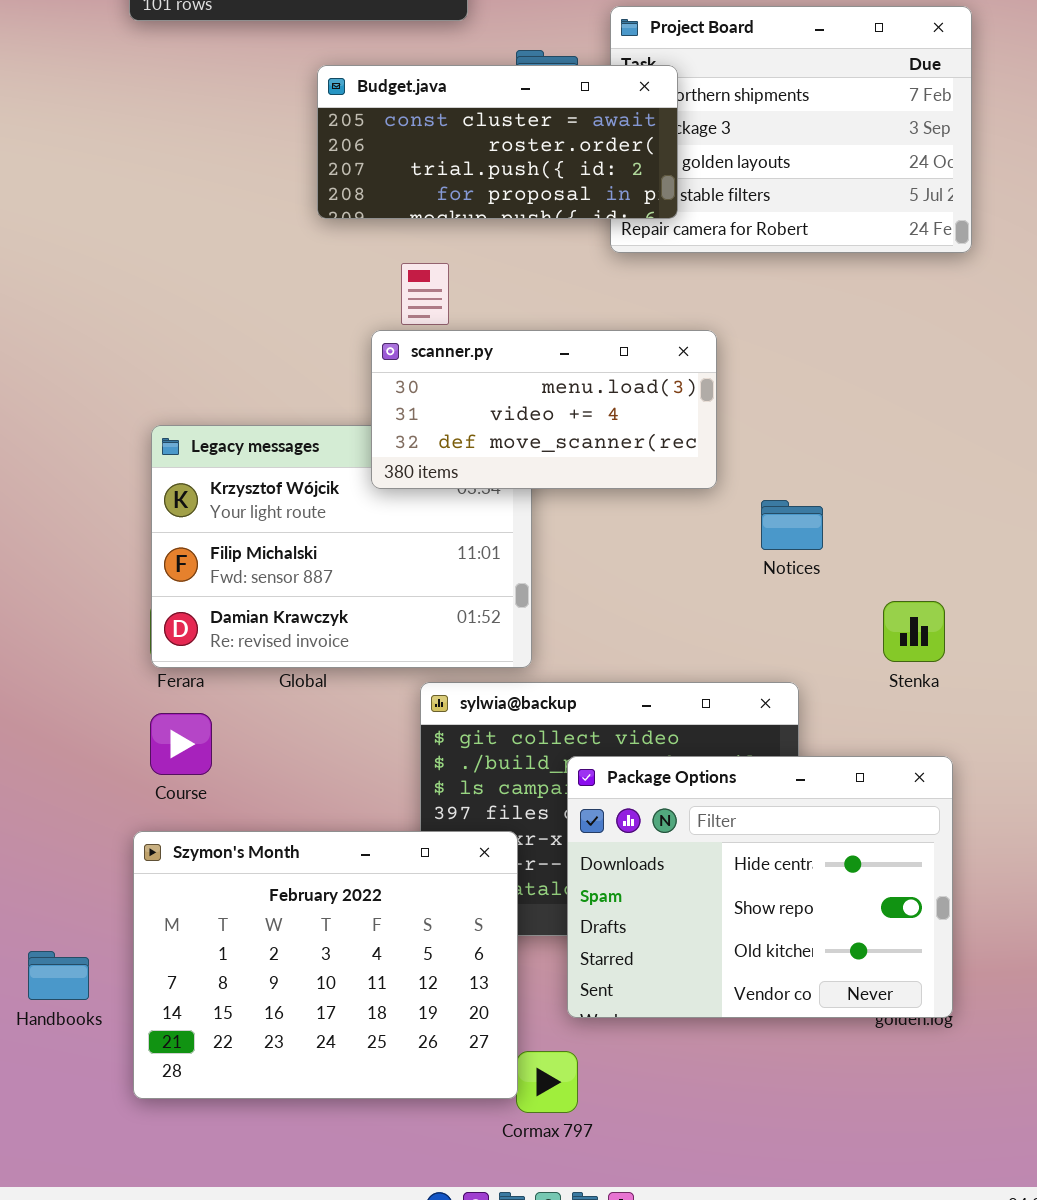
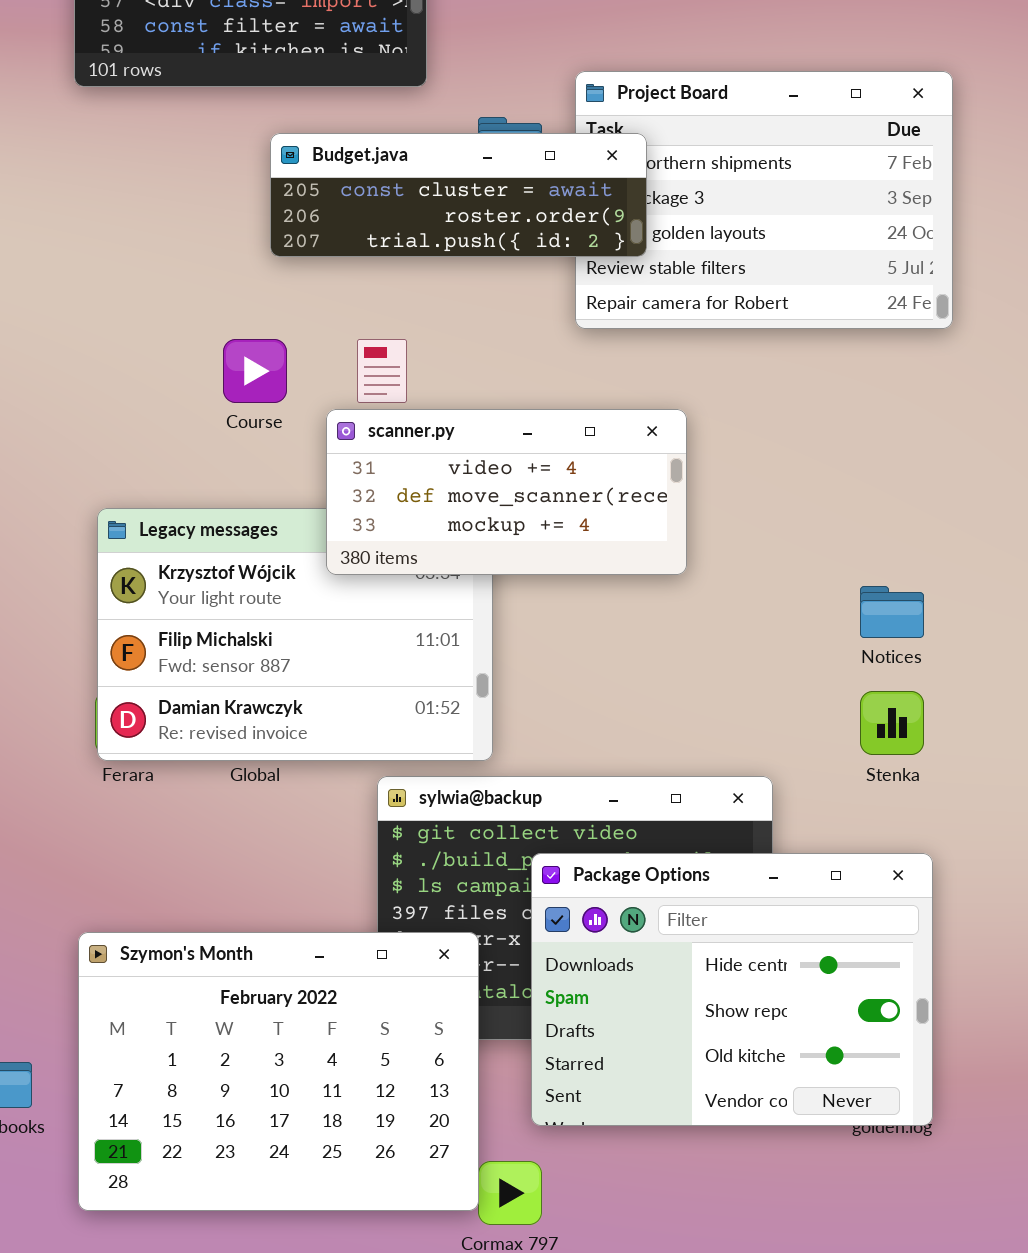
Budget.java: [317,65,678,219] -> [270,133,647,257], resized
scanner.py: [371,330,717,489] -> [326,409,687,575], scrolled down 1 row
Notices: [761,500,823,550] -> [860,586,924,638], moved
Course: [150,713,212,775] -> [223,339,287,403], moved

